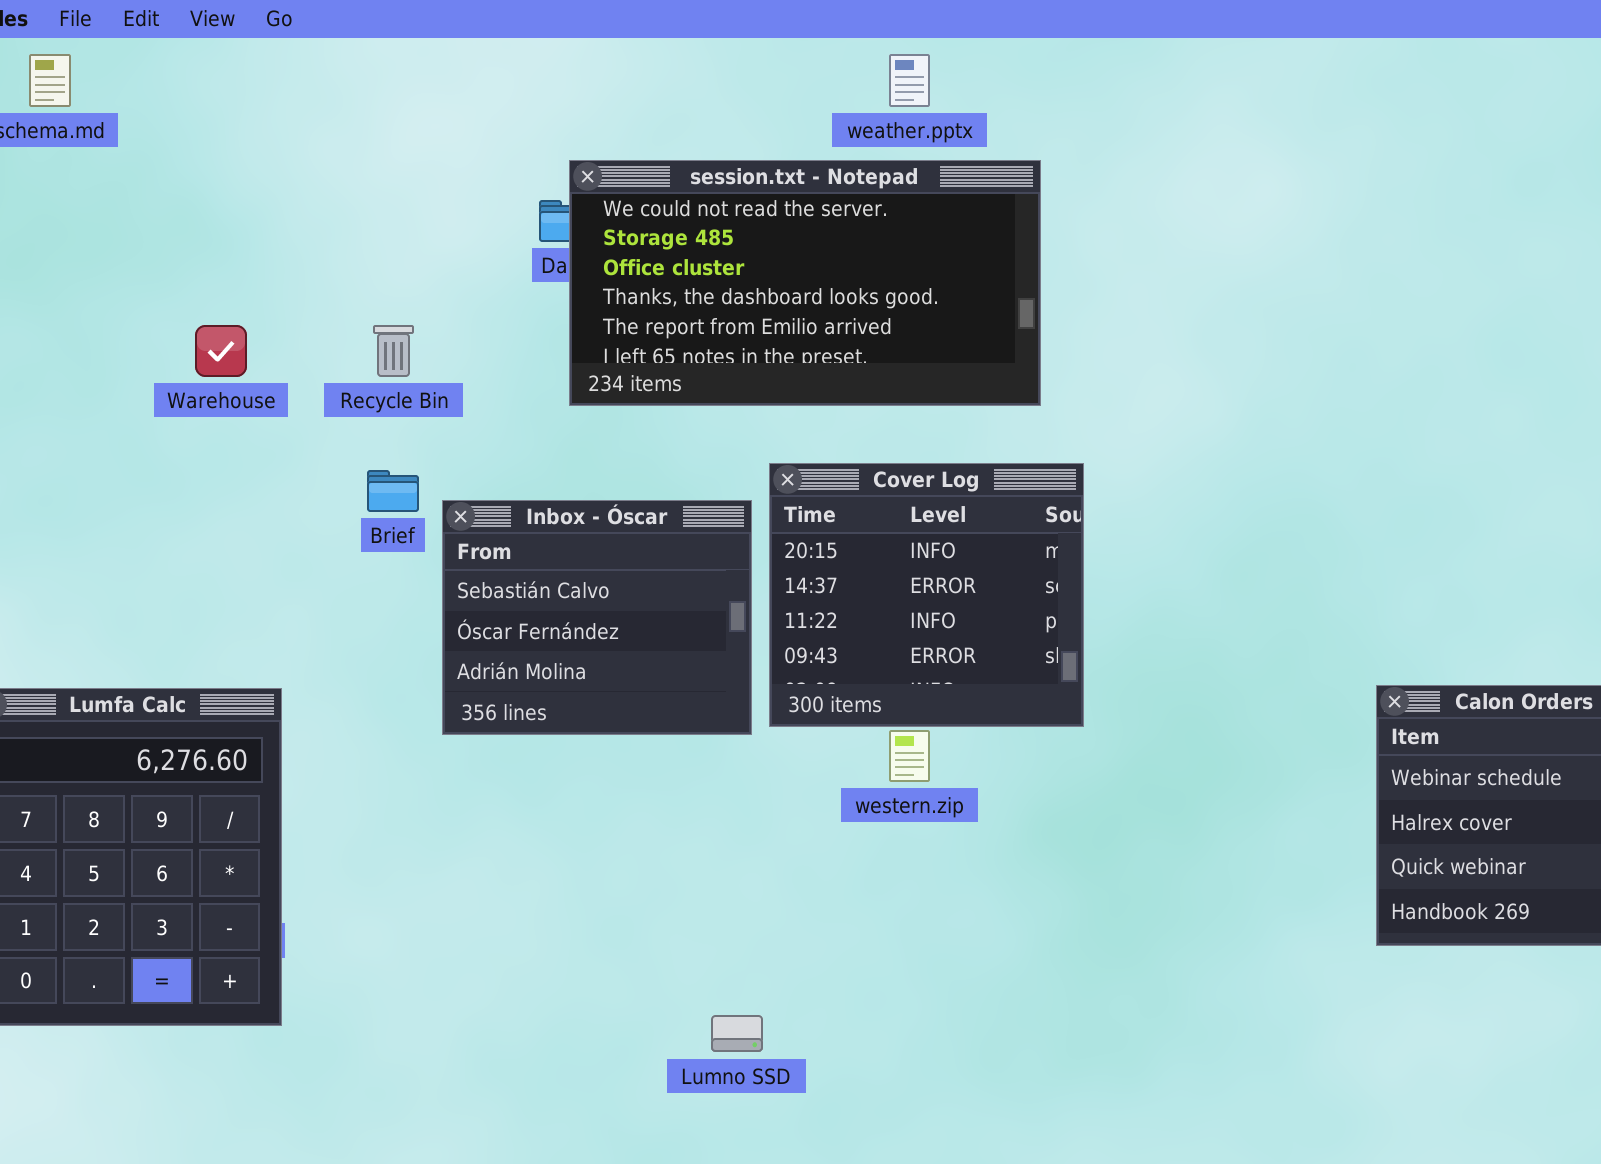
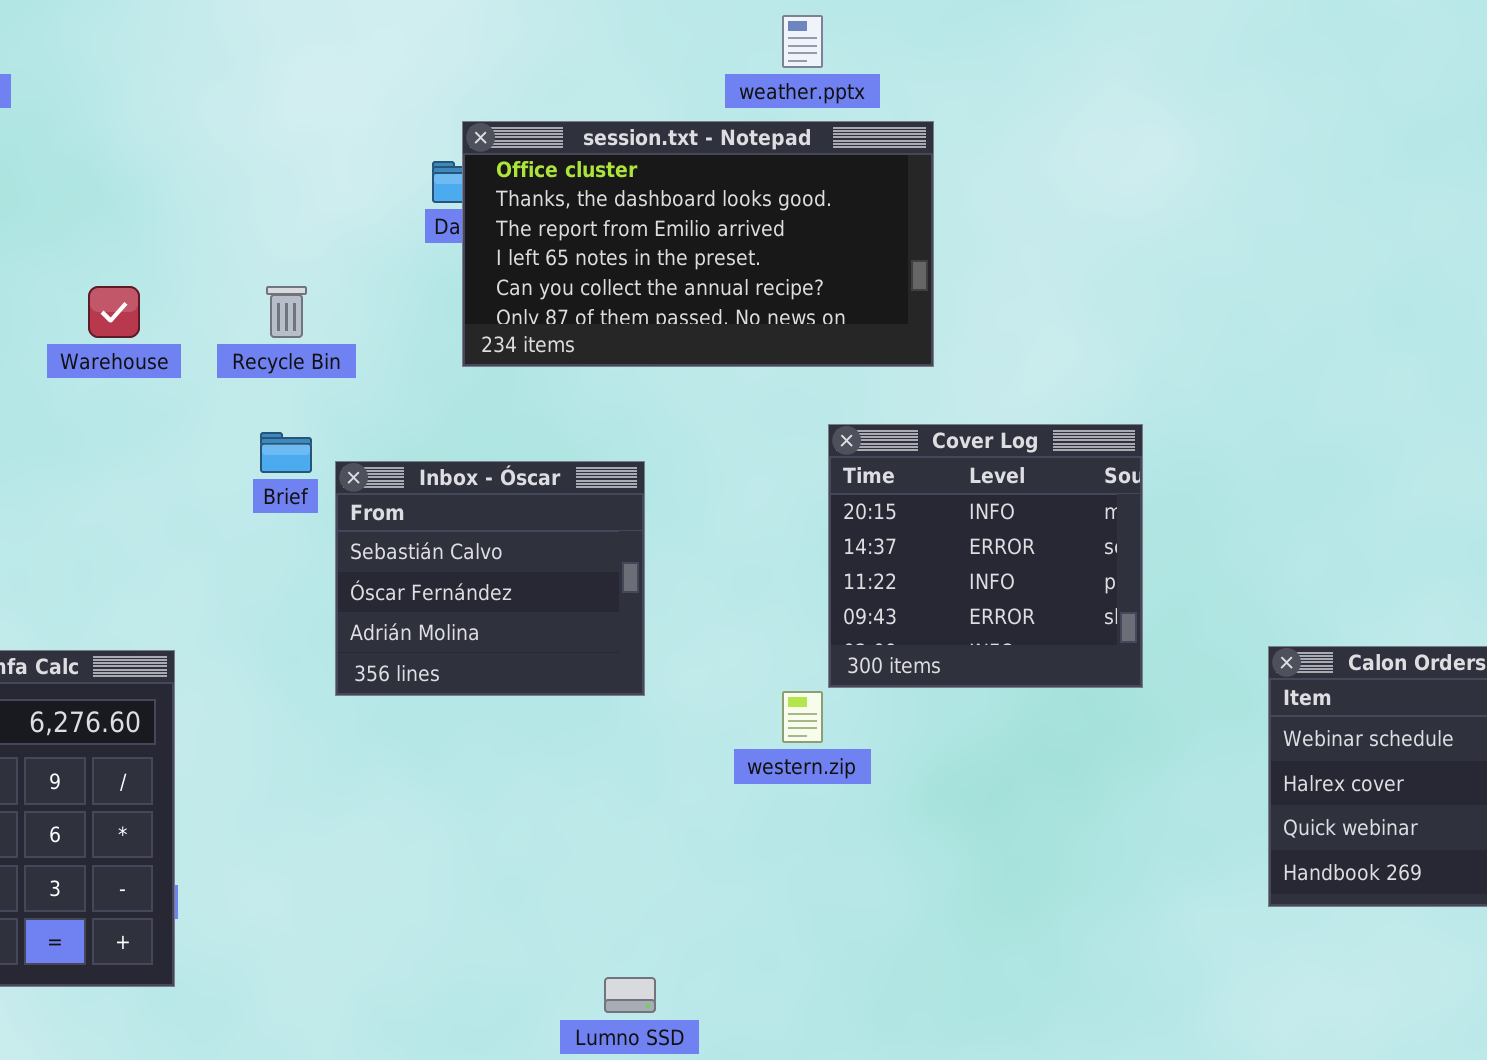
session.txt - Notepad: [569,160,1041,406] -> [462,121,934,367], scrolled down 2 rows
Cover Log: [769,463,1084,727] -> [828,424,1143,688], moved

